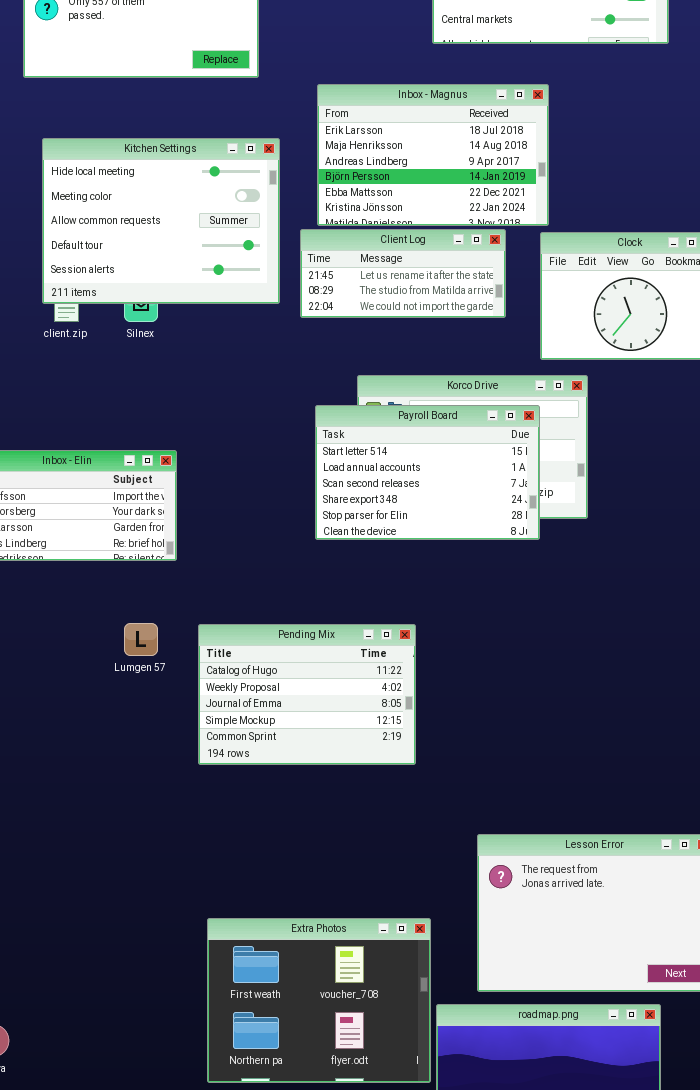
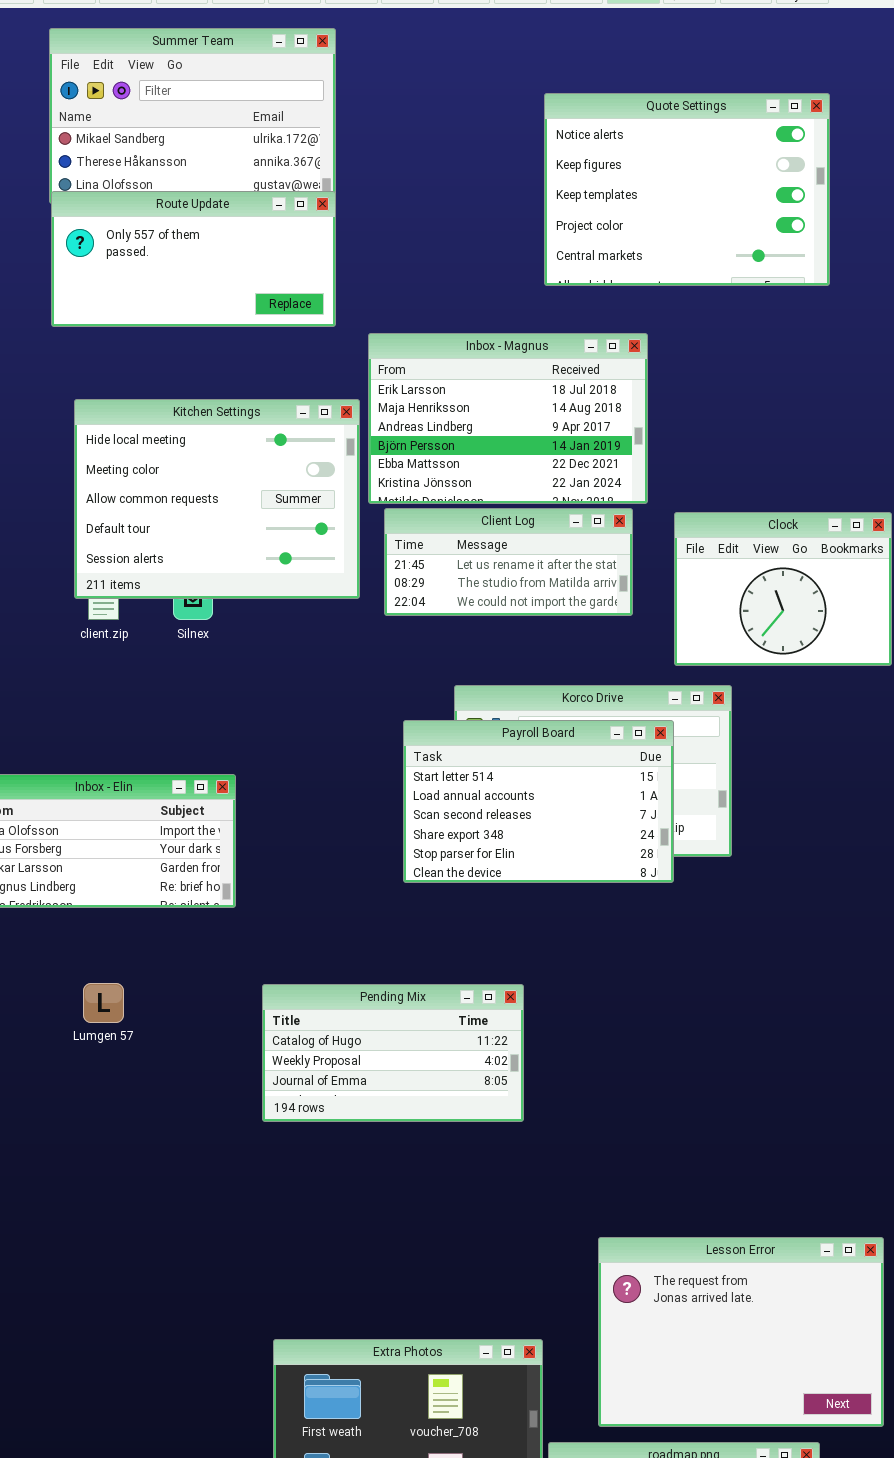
Inbox - Magnus: [317,84,549,226] -> [368,333,648,504], moved
Lumgen 57: [124,623,158,656] -> [83,983,124,1023], moved
Pending Mix: [198,624,416,765] -> [262,984,524,1122], resized

